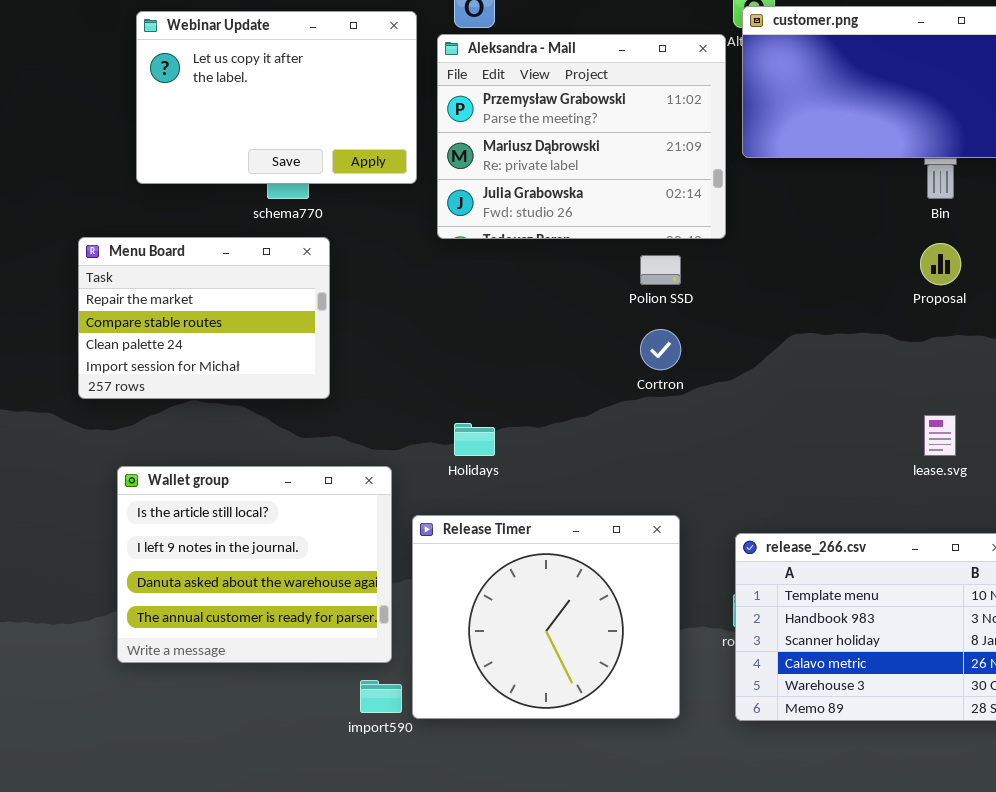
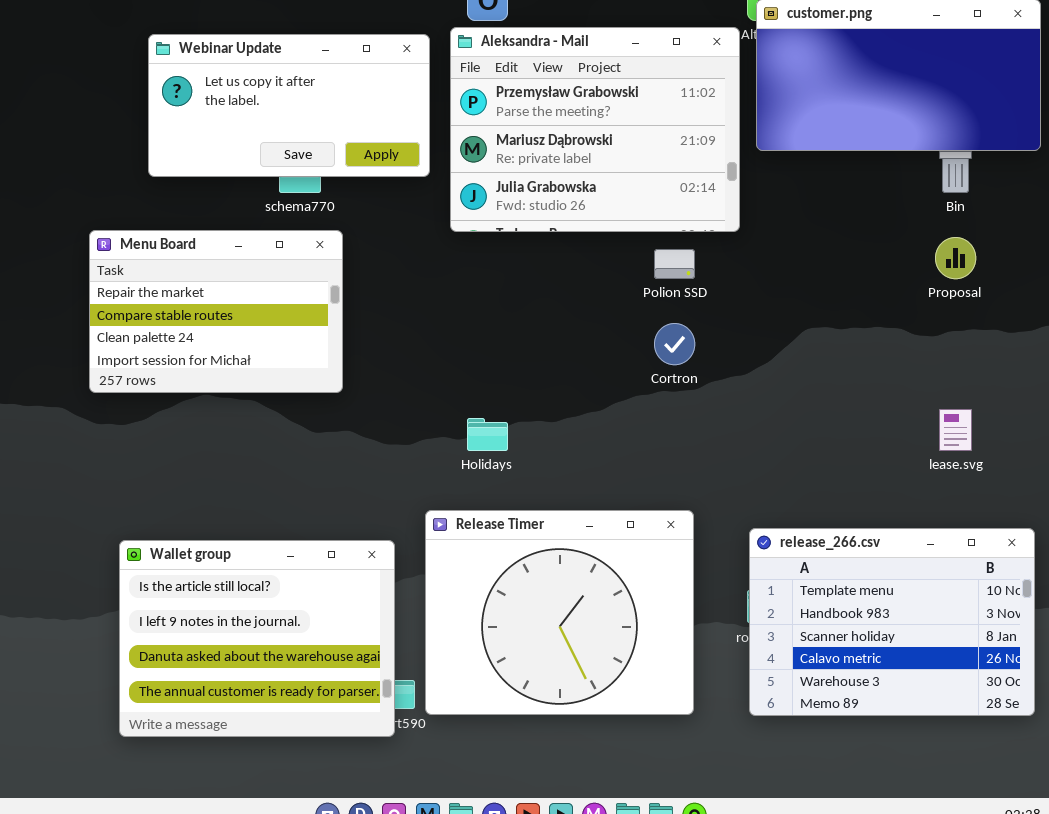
Webinar Update: [136,11,417,184] -> [148,34,430,177], resized
Wallet group: [117,466,392,663] -> [119,540,395,737], moved

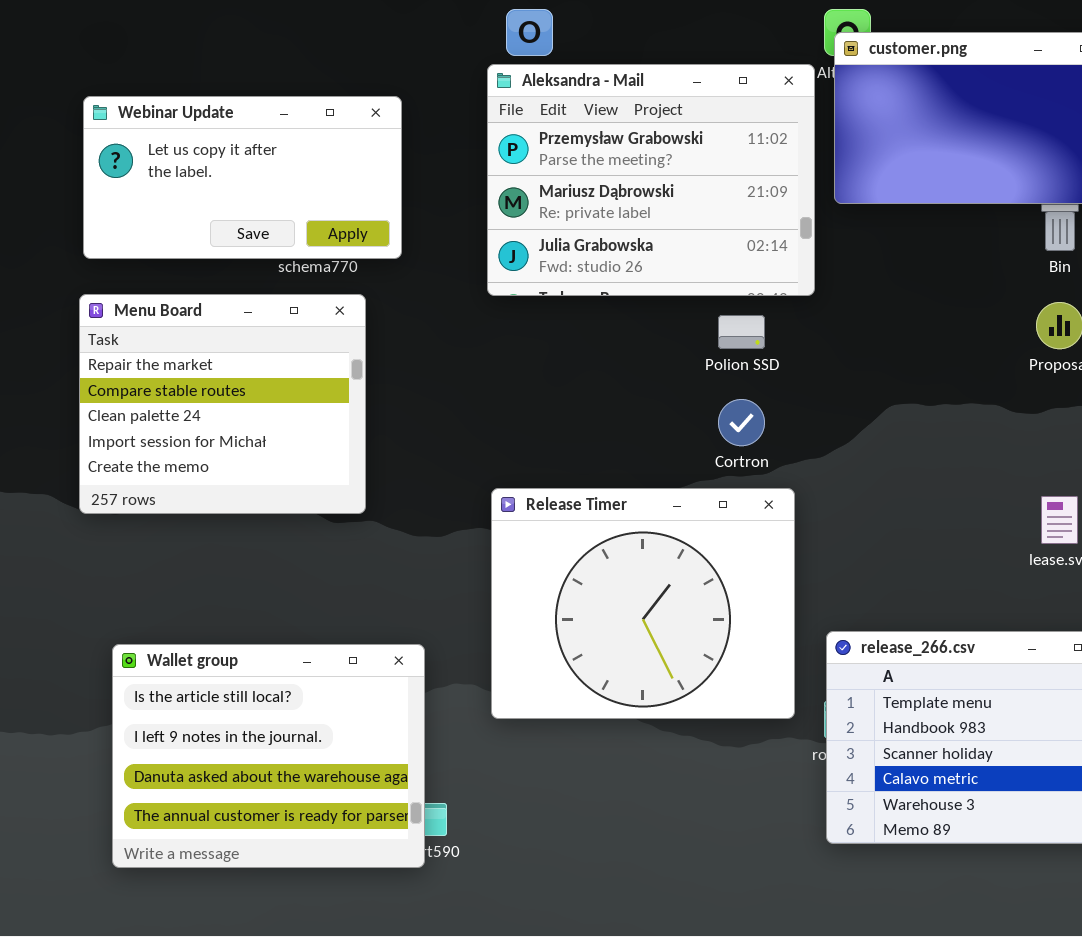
Webinar Update: [148,34,430,177] -> [83,96,402,259], moved
Menu Board: [89,230,343,393] -> [79,294,366,514], resized
Release Timer: [425,510,694,715] -> [491,488,795,719], moved

